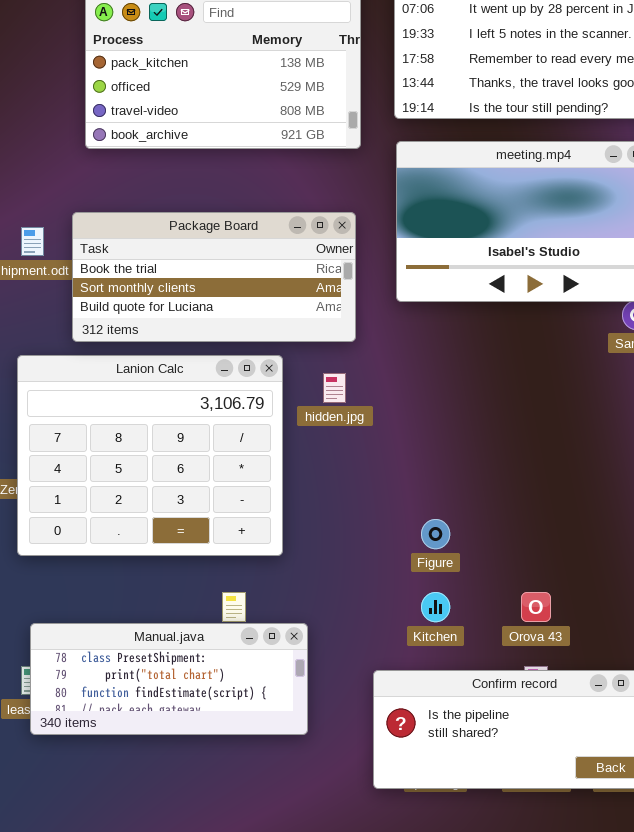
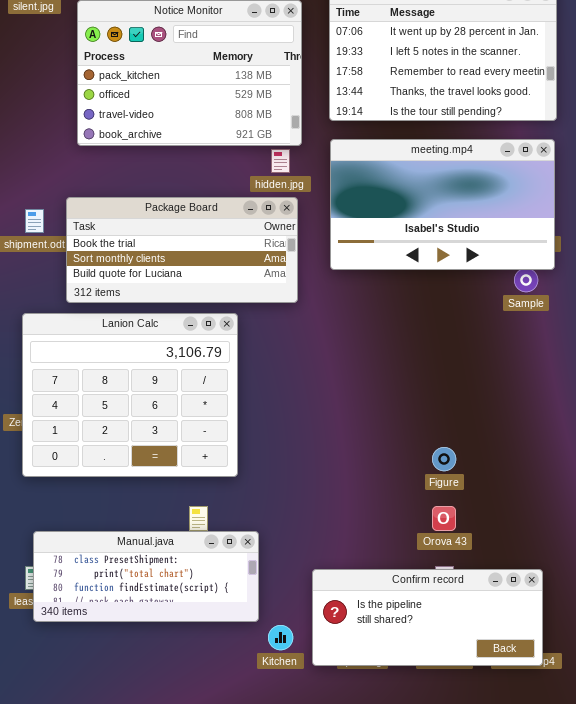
hidden.jpg: [323,373,346,403] -> [271,149,290,173], moved
Figure: [421,519,450,549] -> [432,447,456,471], moved
Kitchen: [421,592,450,622] -> [268,625,293,650], moved

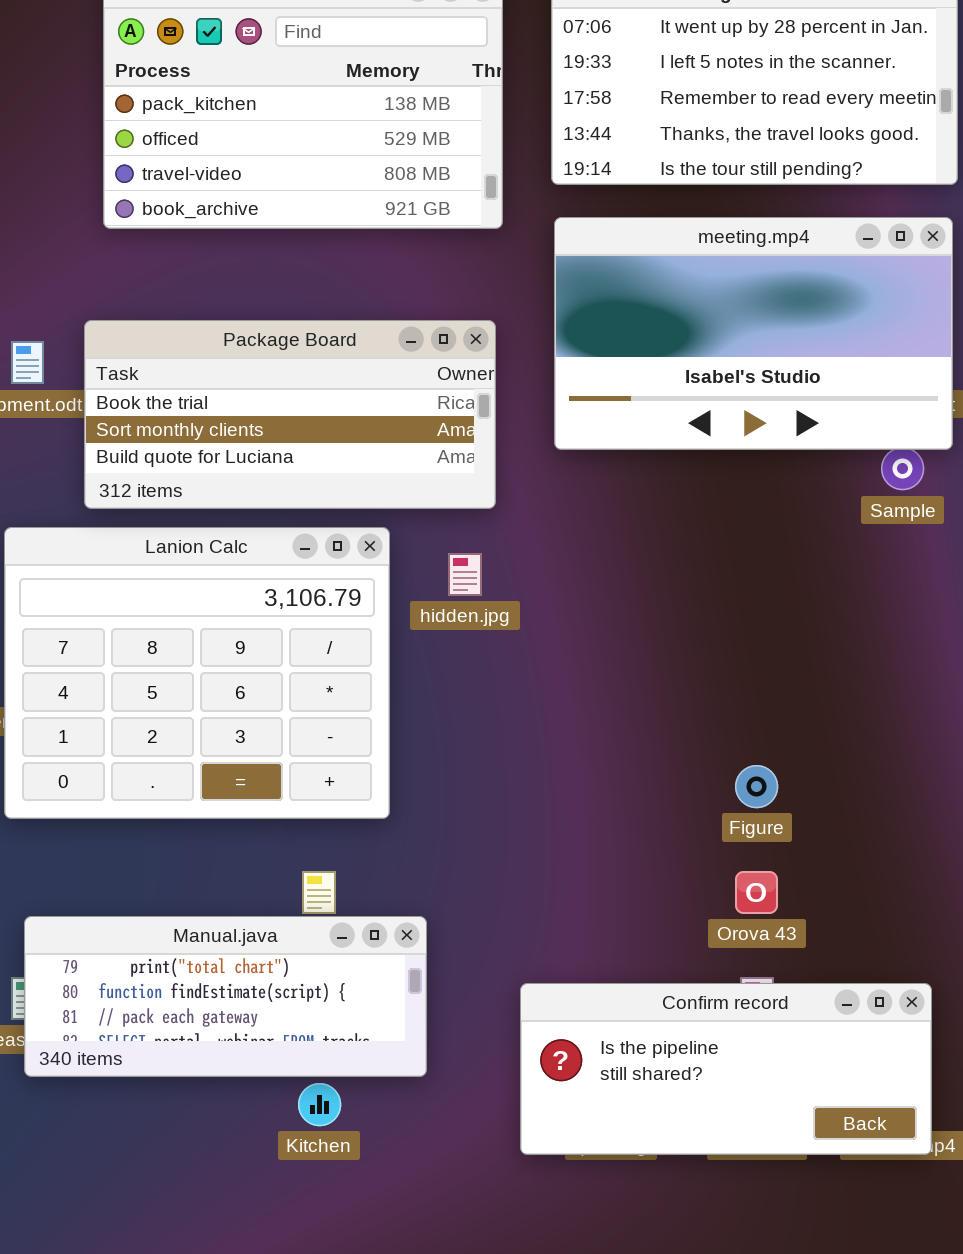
hidden.jpg: [271,149,290,173] -> [448,553,482,596], moved
Manual.java: [33,531,259,622] -> [24,916,427,1077], scrolled down 1 row
Kitchen: [268,625,293,650] -> [298,1083,341,1126], moved

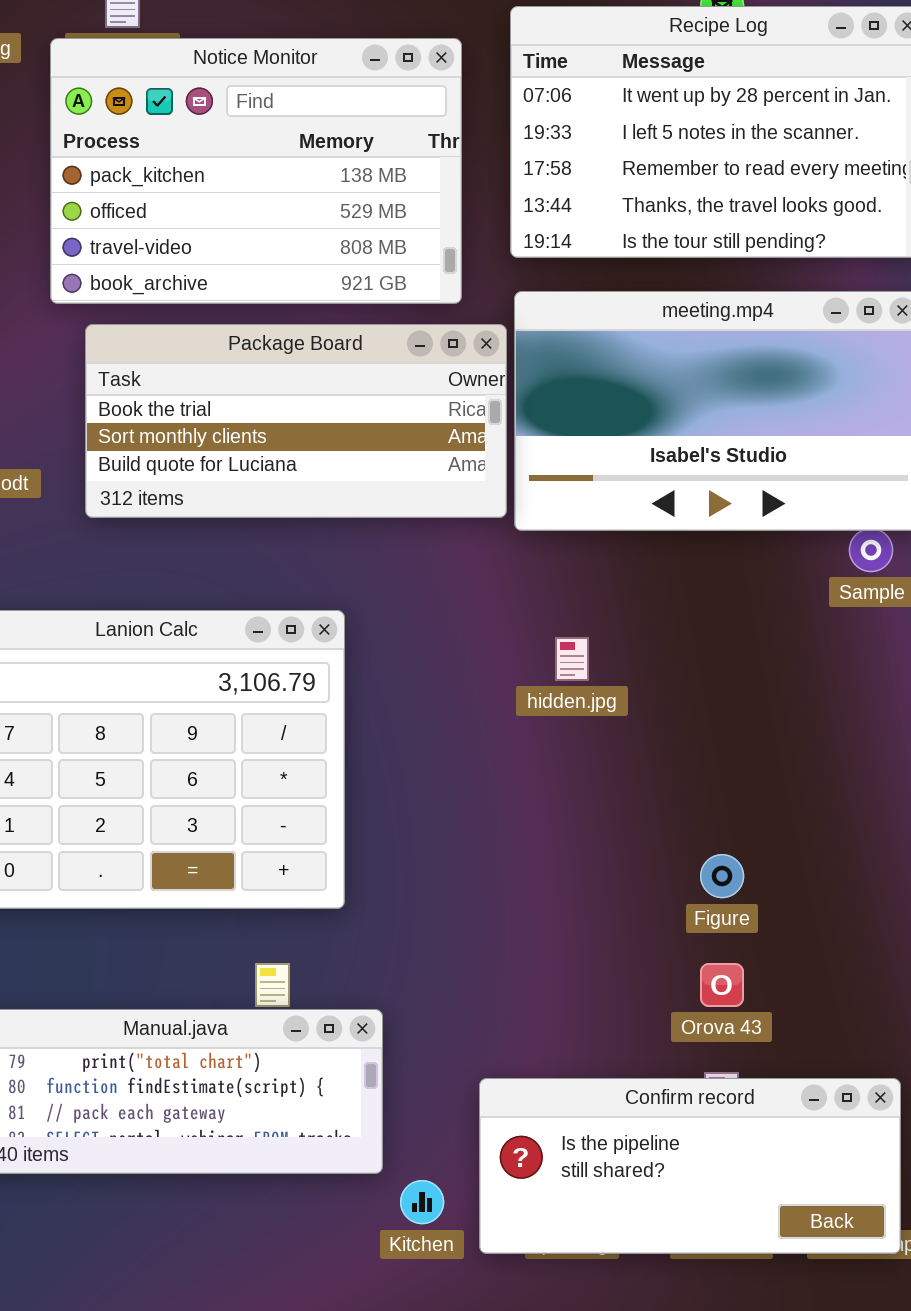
Package Board: [84,320,496,509] -> [85,324,507,518], moved
hidden.jpg: [448,553,482,596] -> [555,637,589,681], moved
Kitchen: [298,1083,341,1126] -> [400,1180,444,1224], moved

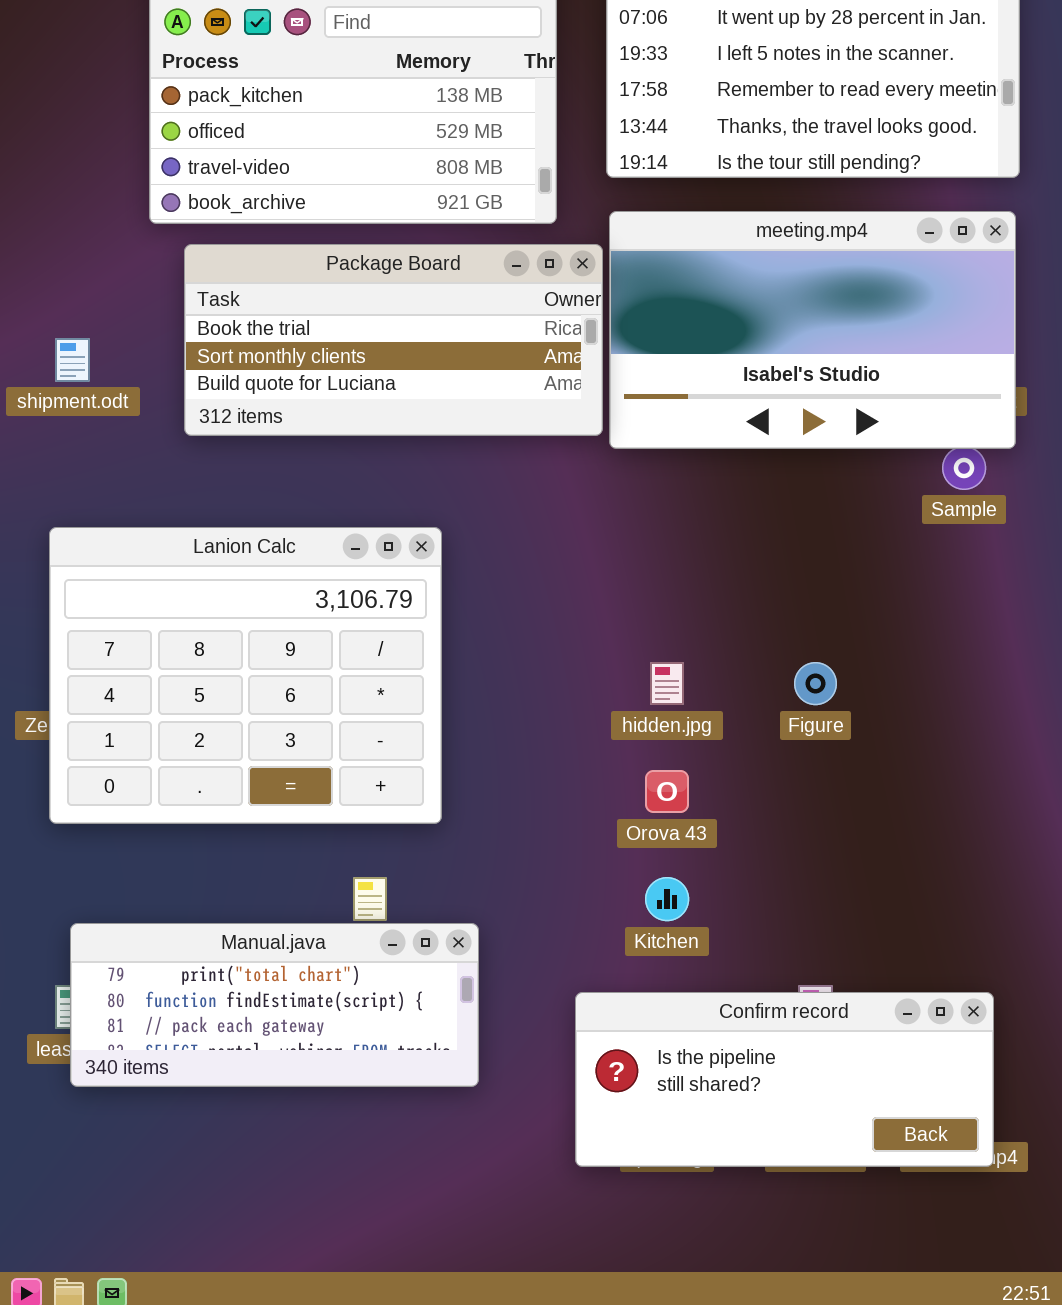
hidden.jpg: [555,637,589,681] -> [650,662,684,705], moved
Figure: [700,854,744,898] -> [794,662,837,705], moved
Orova 43: [700,963,744,1007] -> [645,770,689,813], moved
Kitchen: [400,1180,444,1224] -> [645,877,689,921], moved

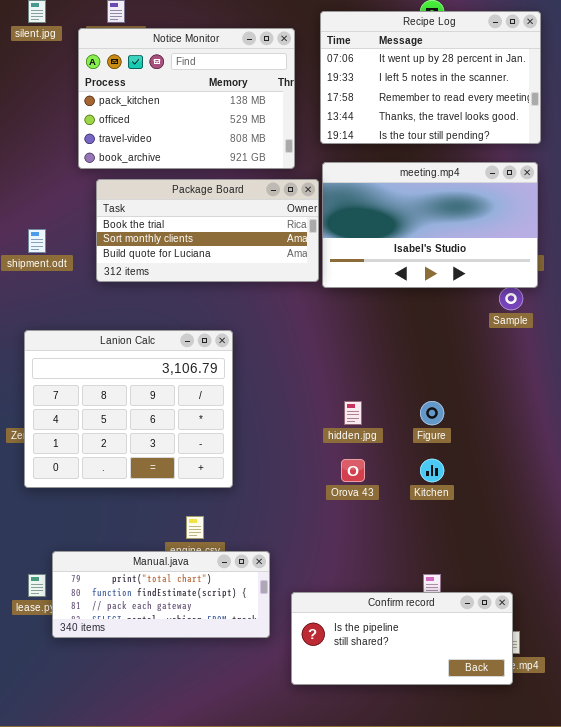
Kitchen: [645,877,689,921] -> [420,459,444,482], moved
Manual.java: [70,923,479,1087] -> [52,551,270,638], moved
Confirm record: [575,992,994,1167] -> [291,592,513,685], moved

